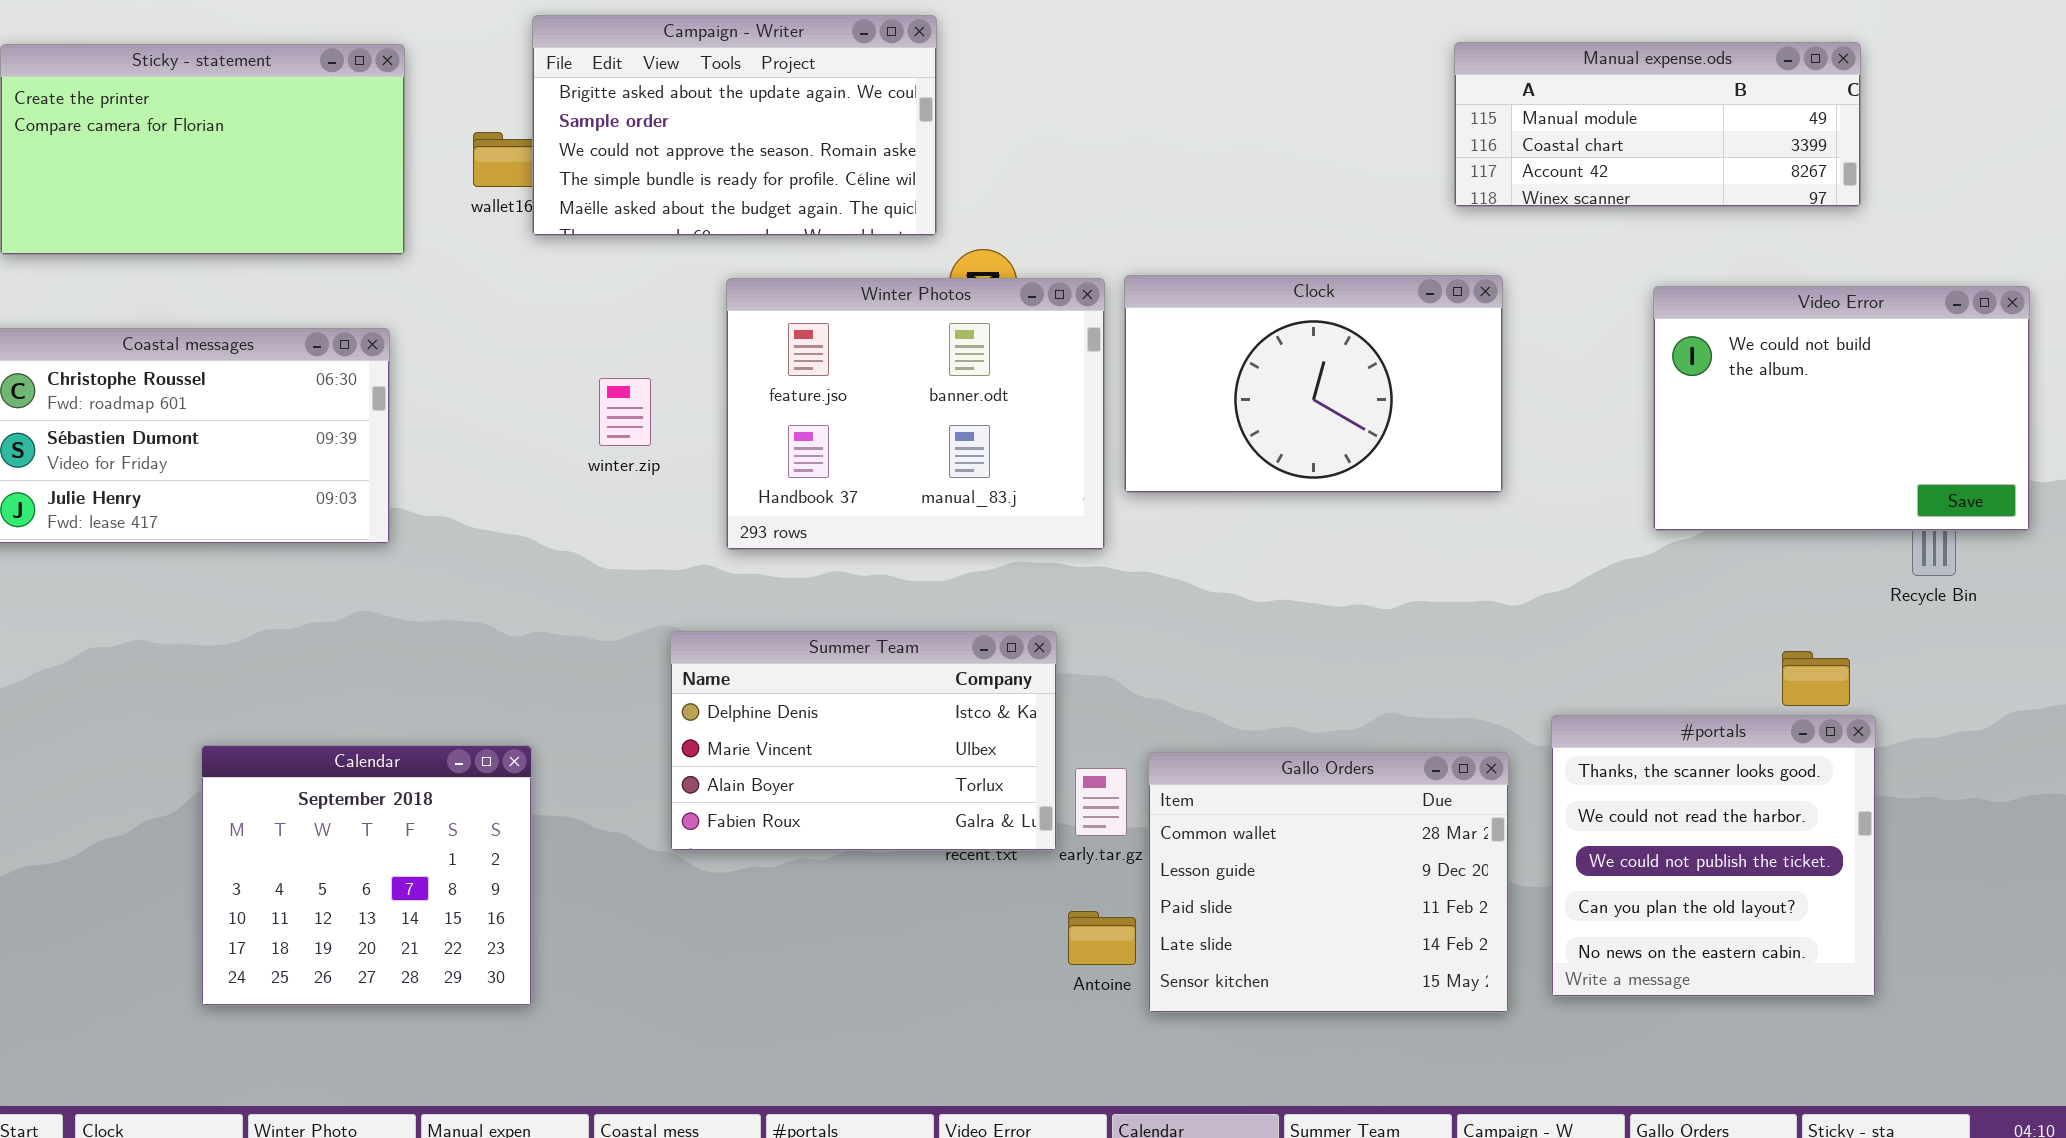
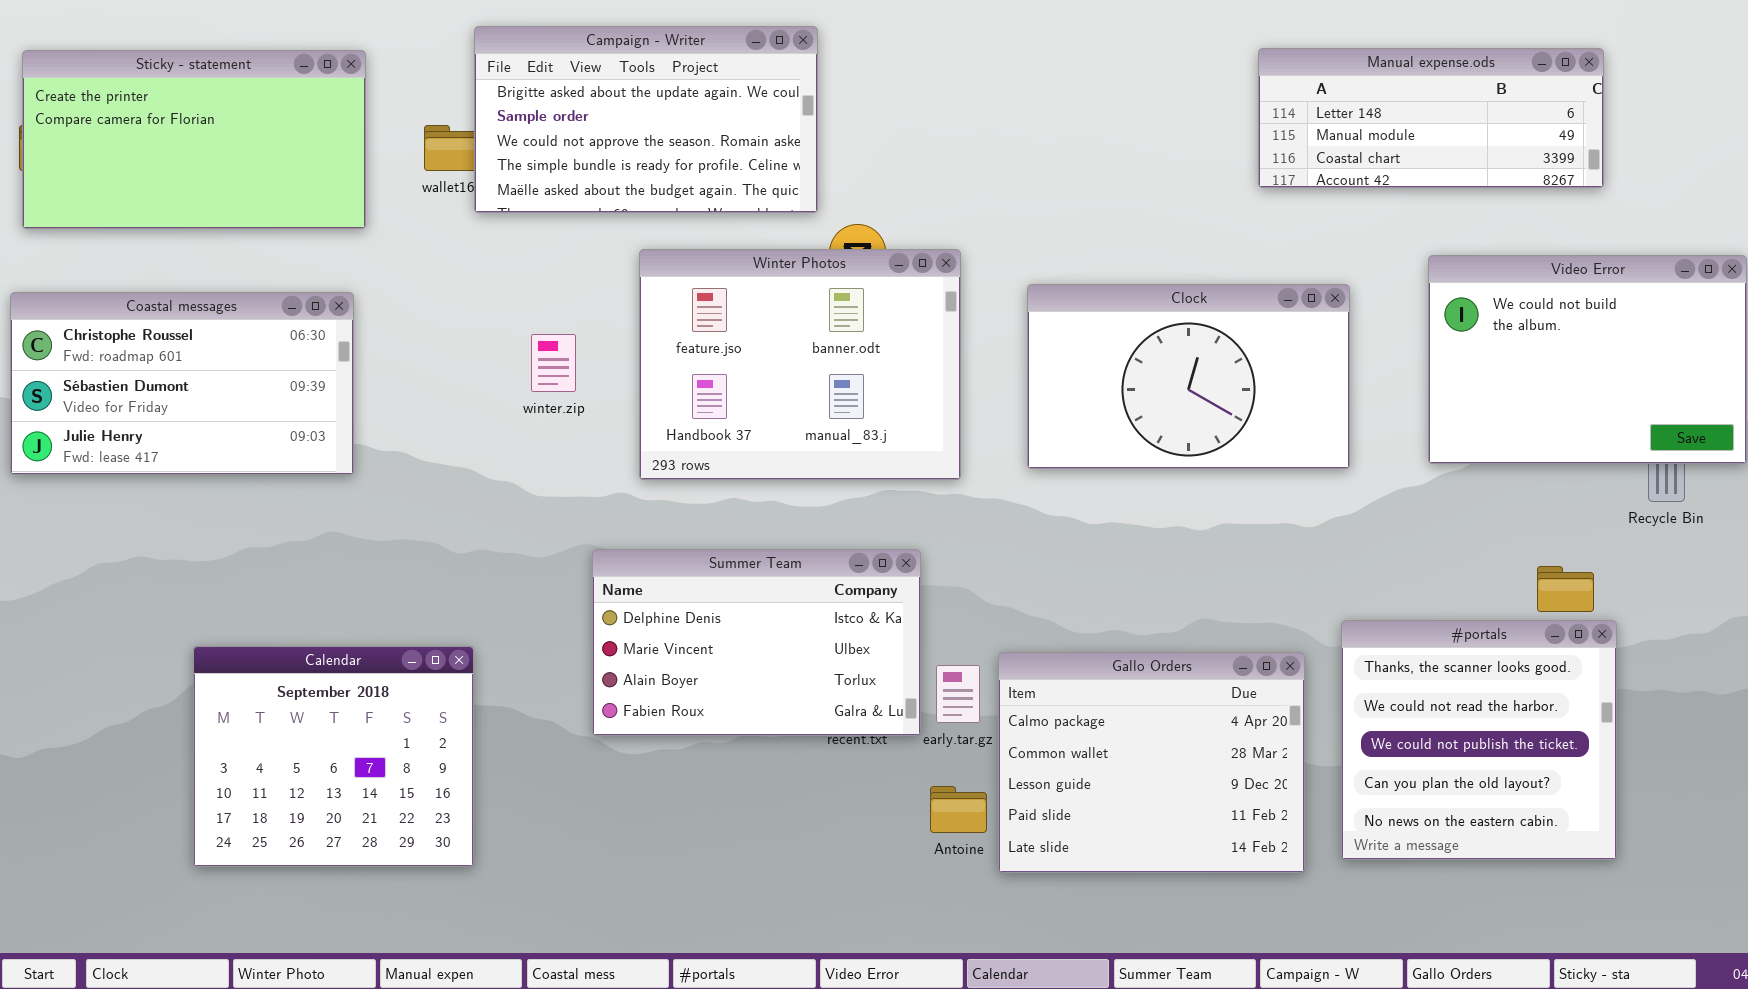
Manual expense.ods: [1454,42,1861,207] -> [1258,48,1604,188], scrolled up 1 row
Clock: [1124,275,1503,493] -> [1027,284,1350,469], moved
Gallo Orders: [1148,752,1509,1013] -> [998,652,1305,873], scrolled up 1 row

